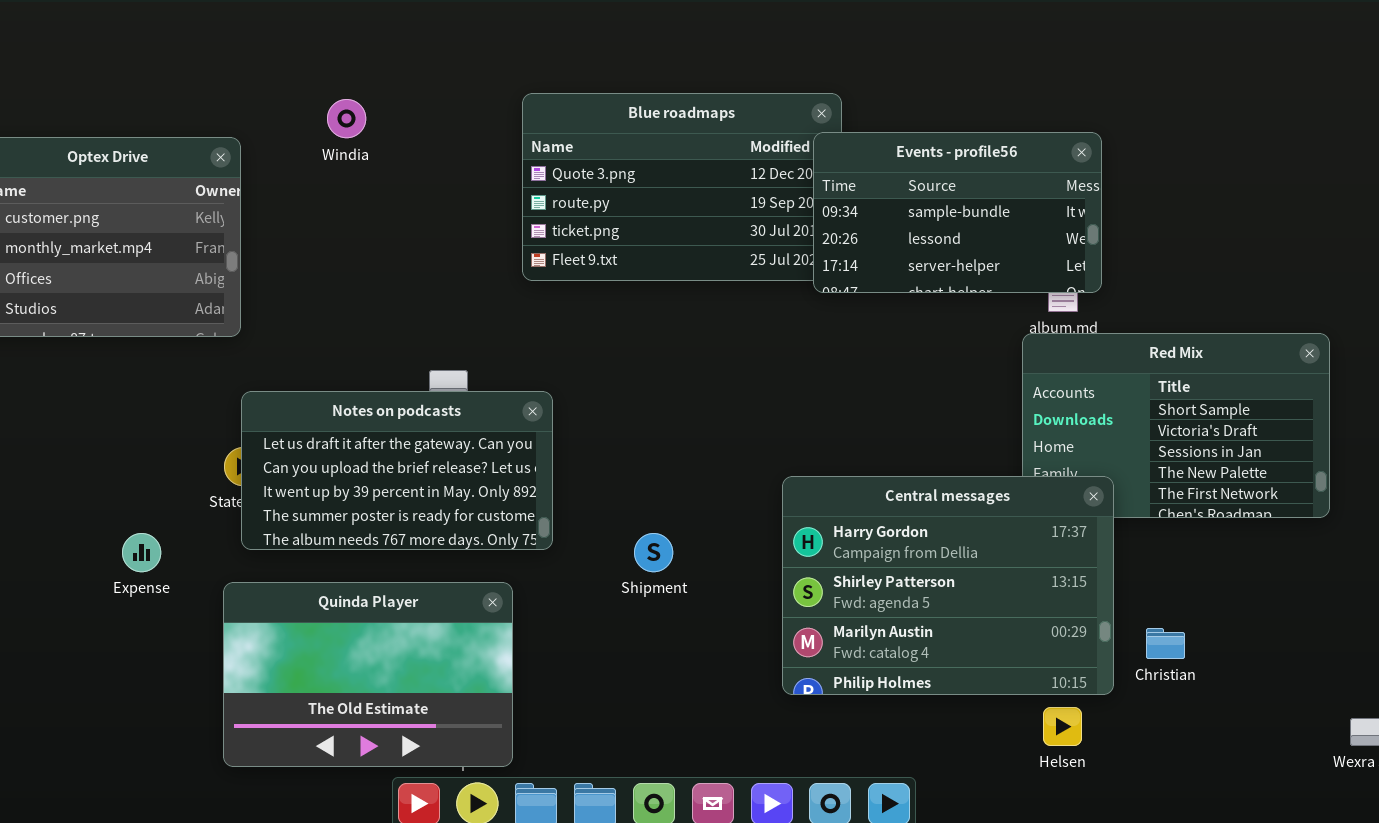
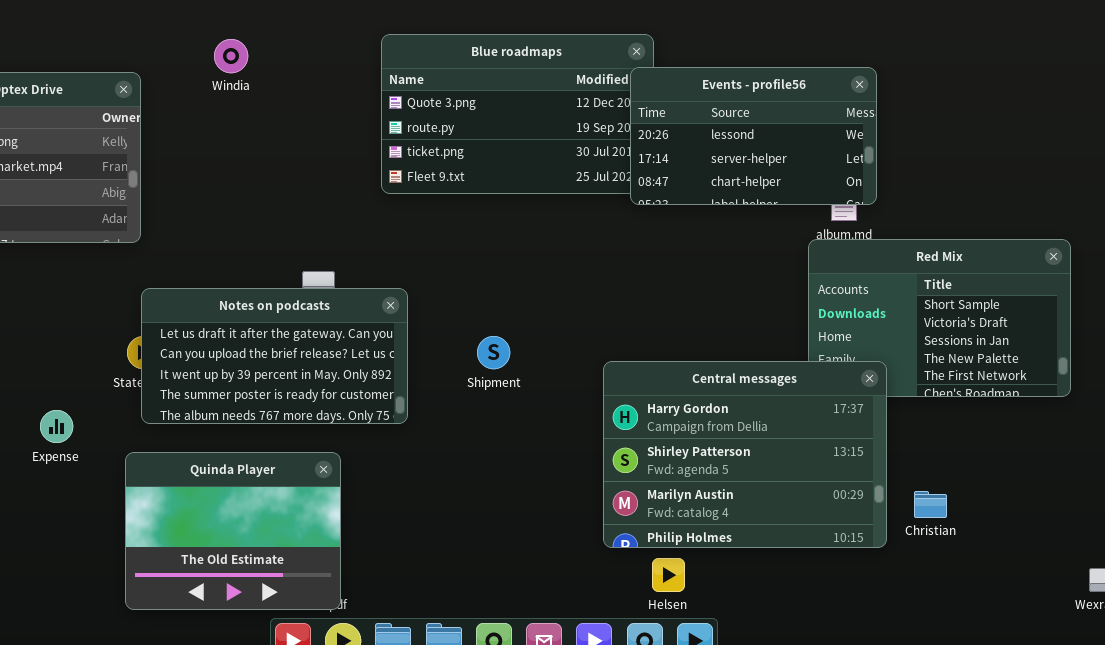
Events - profile56: [813,132,1102,293] -> [630,67,877,205], scrolled down 1 row
Shipment: [634,533,673,572] -> [477,336,510,369], moved
Quinda Player: [223,582,513,767] -> [125,452,341,610], resized
Helsen: [1043,707,1082,746] -> [652,558,685,592], moved

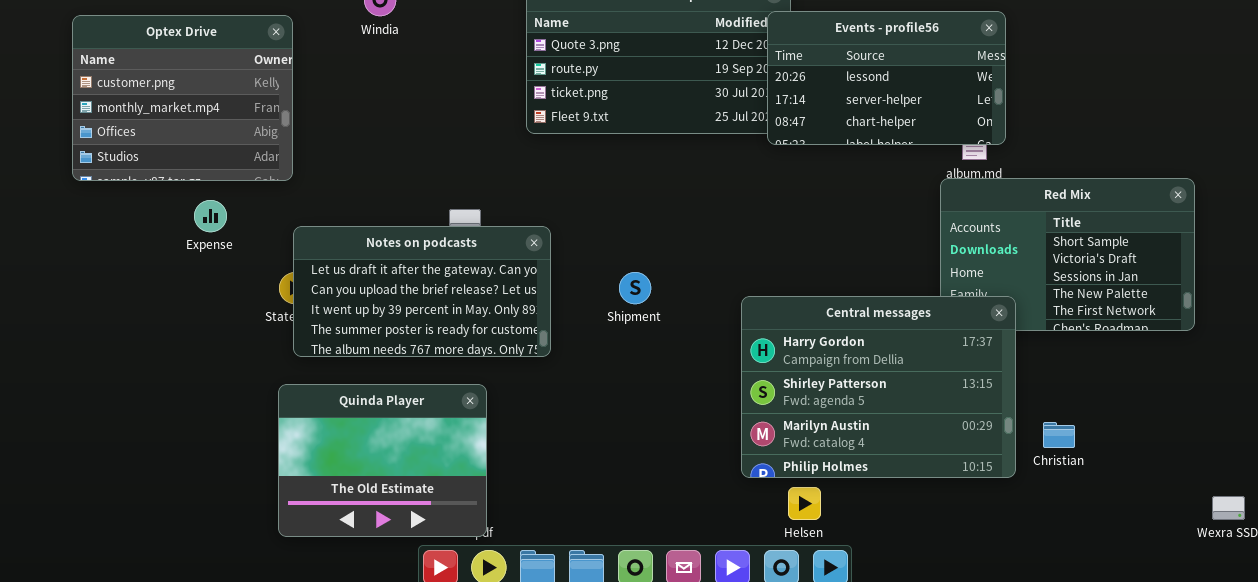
Expense: [40,410,73,443] -> [194,200,227,232], moved

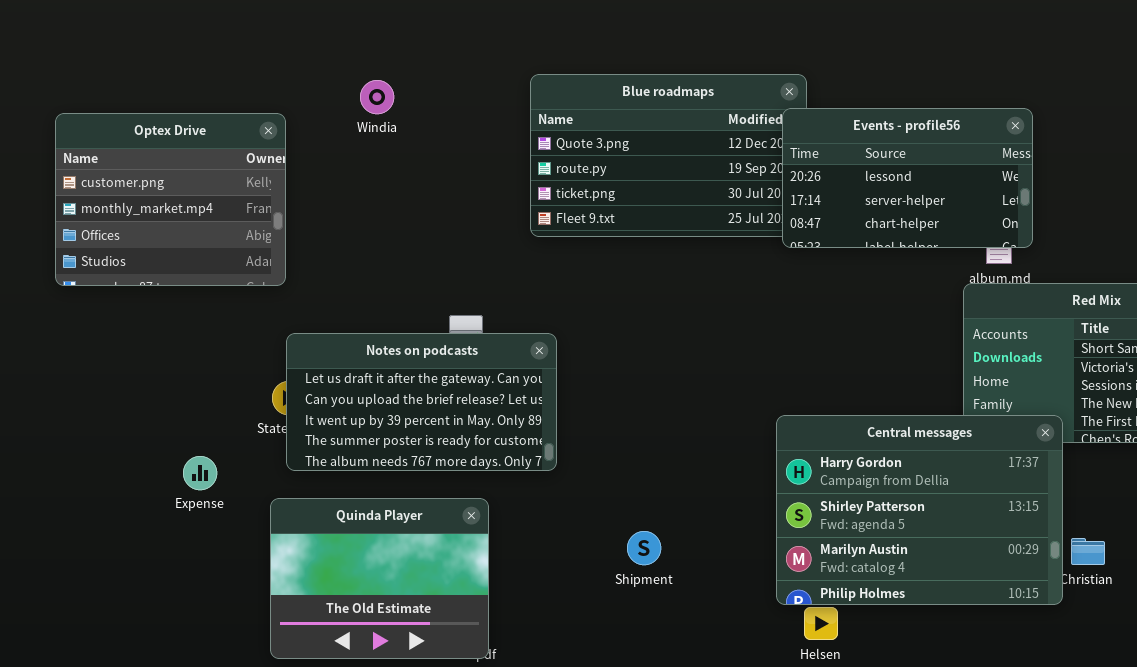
Expense: [194,200,227,232] -> [183,456,217,490], moved
Shipment: [619,272,651,304] -> [627,531,661,565], moved
Central messages: [741,296,1016,478] -> [776,415,1063,605], moved

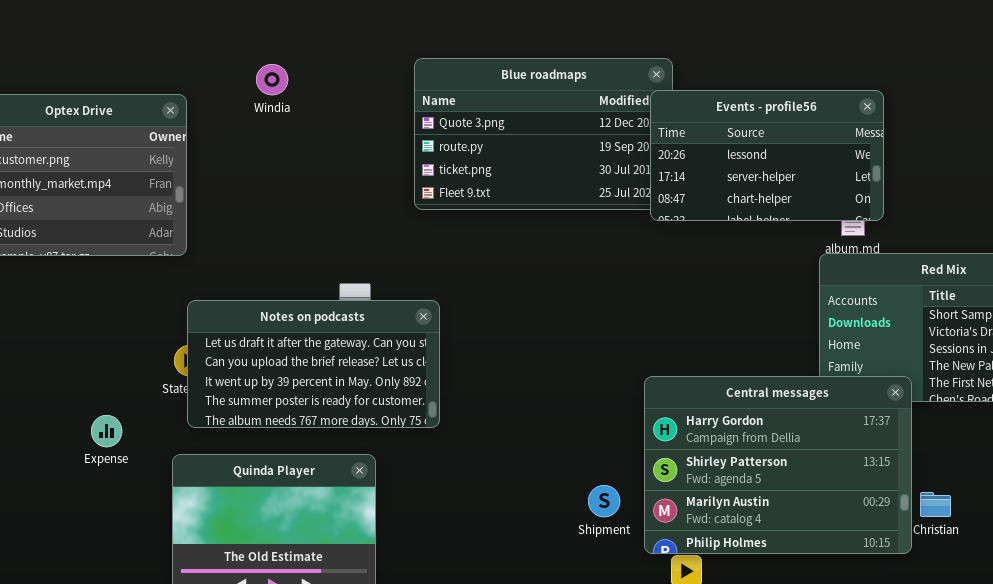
Shipment: [627,531,661,565] -> [588,485,620,517], moved

